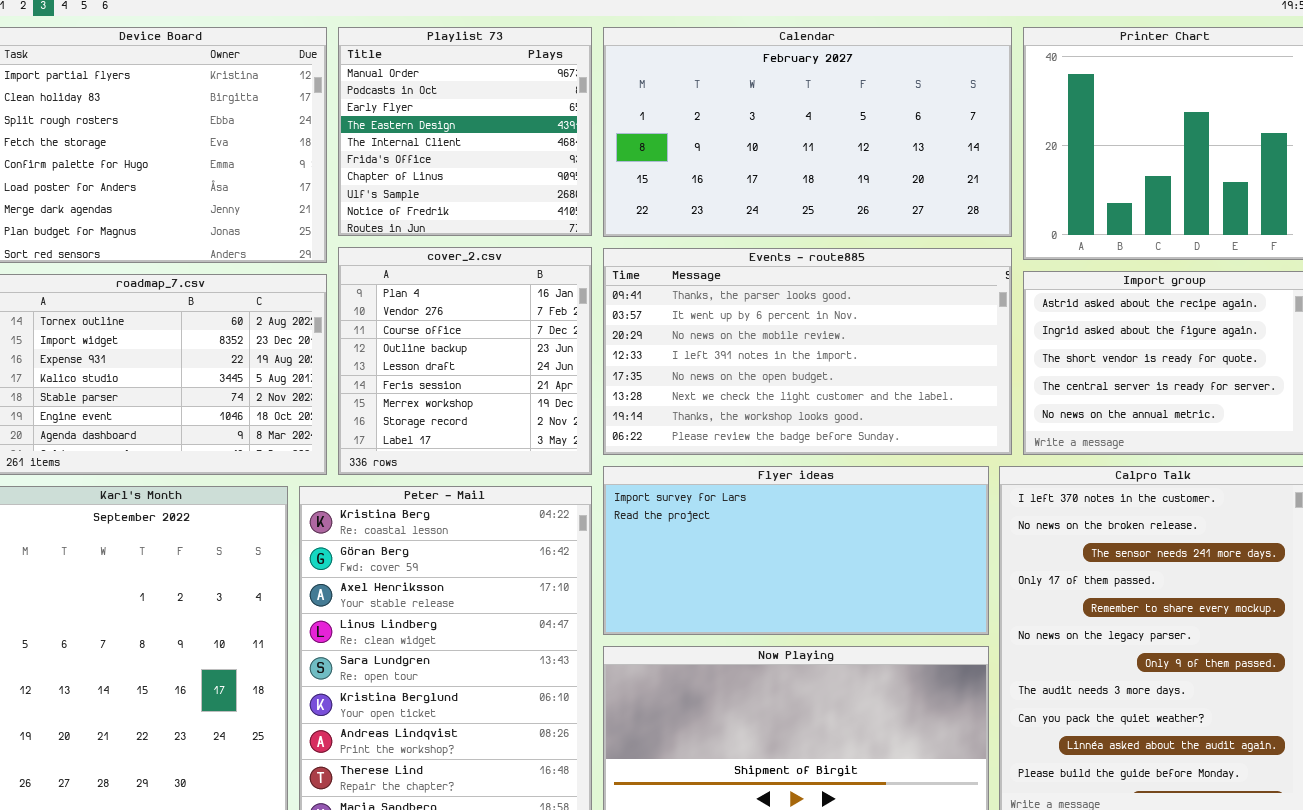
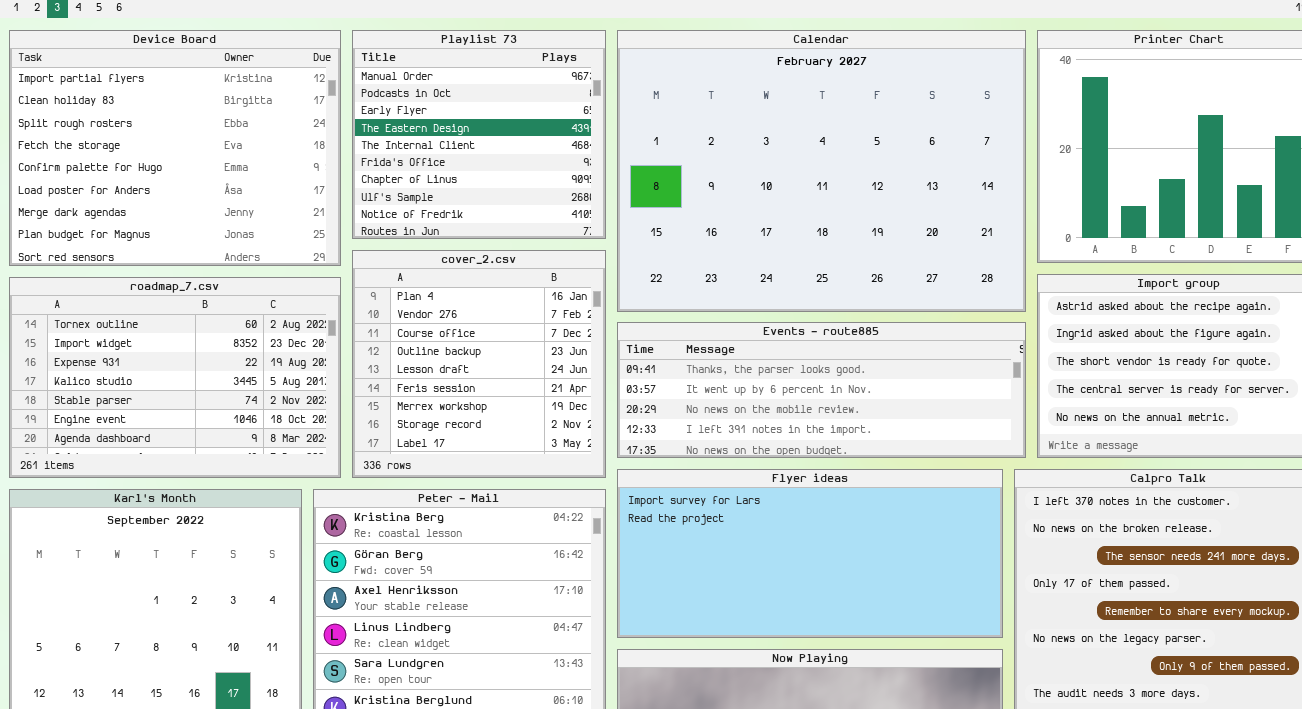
Calendar: [603,27,1012,237] -> [617,30,1026,312], resized
Events - route885: [603,248,1012,455] -> [617,322,1026,458], resized

